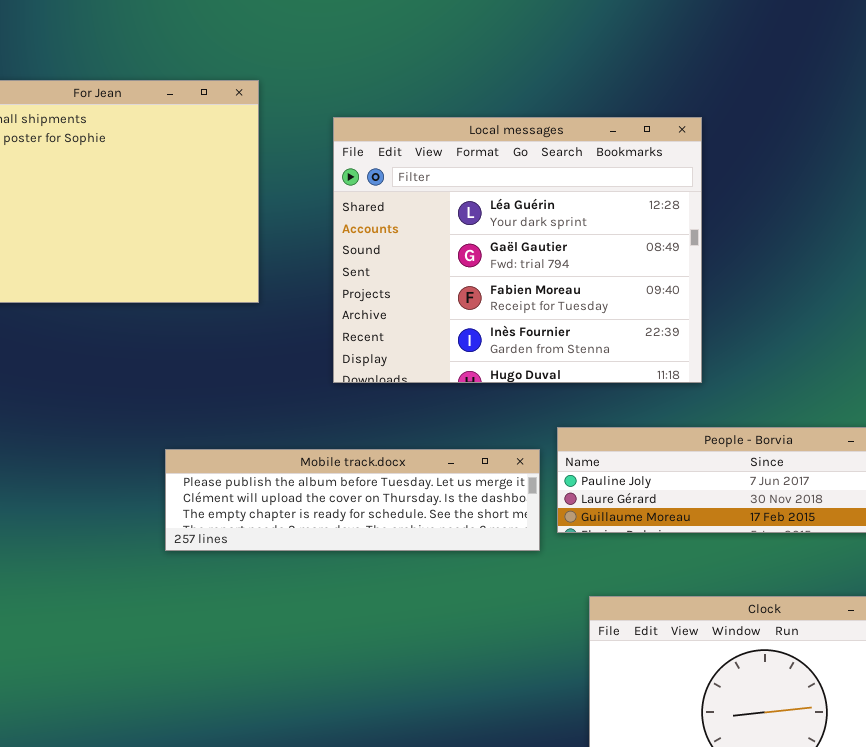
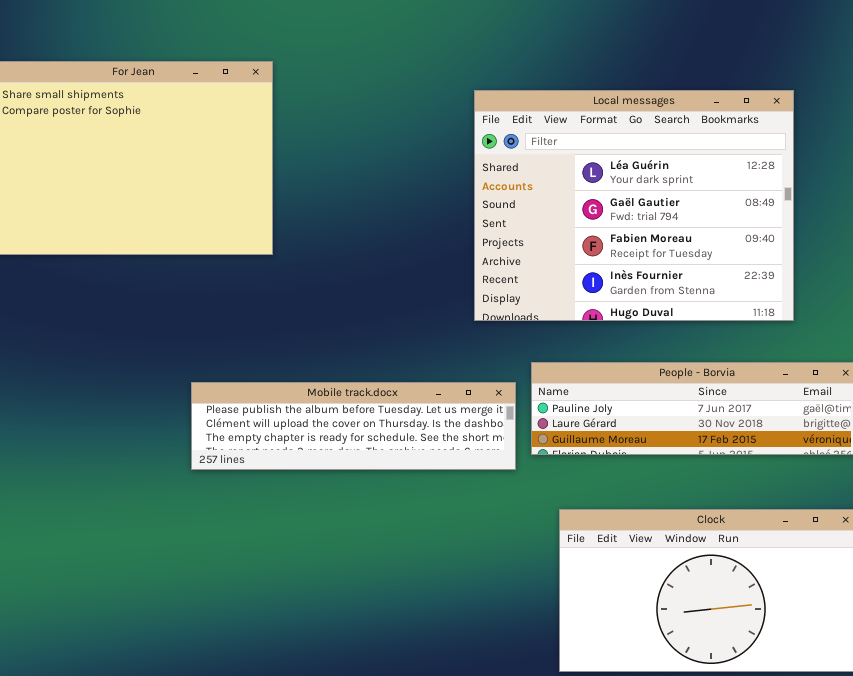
Local messages: [333,117,702,383] -> [474,90,794,321], moved

